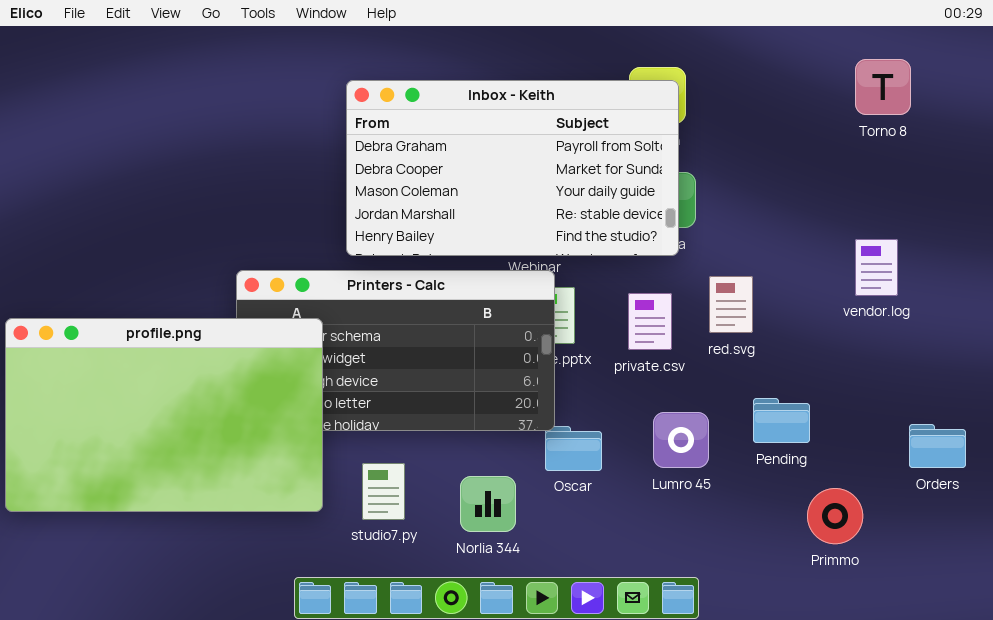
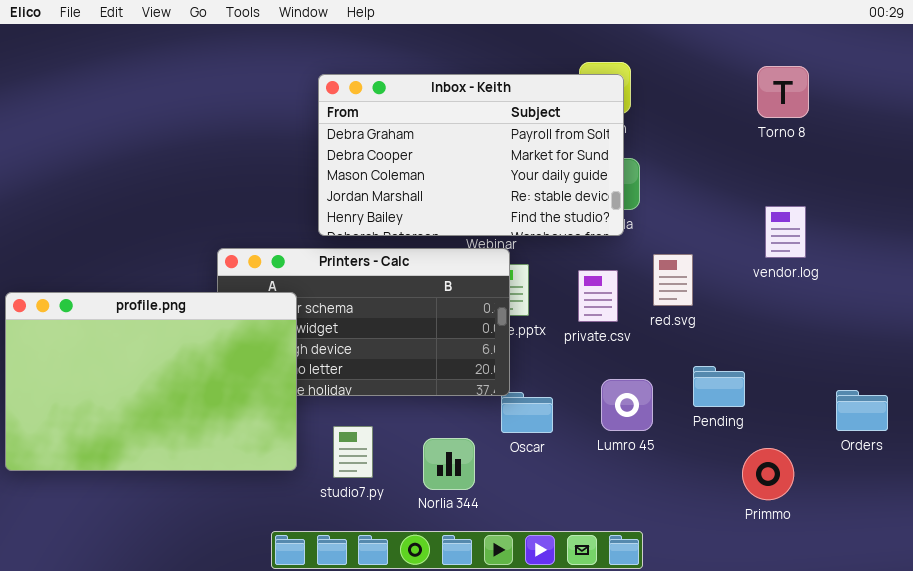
Torno 8: [855,59,911,115] -> [757,66,809,118], moved
vendor.log: [855,239,898,296] -> [765,206,806,258], moved

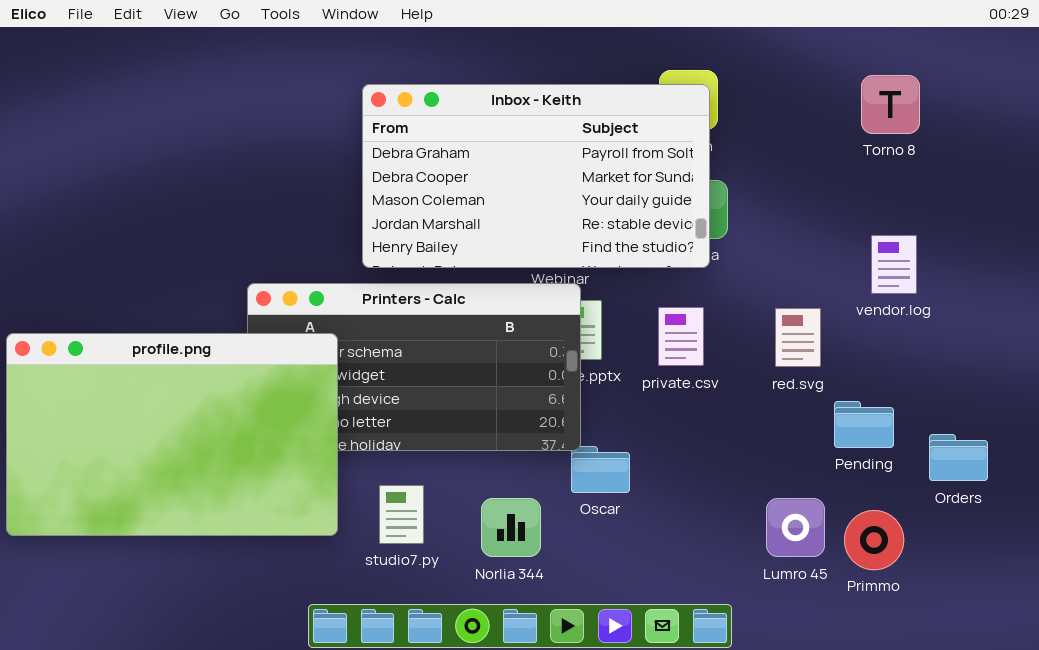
red.svg: [653,254,693,306] -> [775,308,821,367], moved
Pending: [693,366,745,407] -> [834,401,894,448], moved
Lumro 45: [601,379,653,431] -> [766,498,825,557], moved
Orders: [836,390,888,431] -> [929,434,988,481], moved

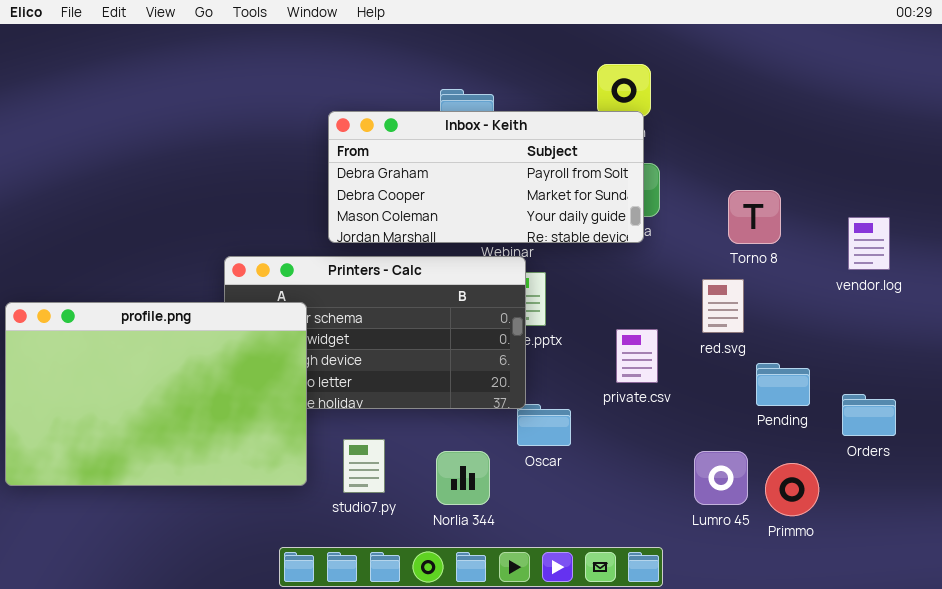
Torno 8: [861,75,920,134] -> [728,190,781,244], moved
Inbox - Keith: [362,84,710,268] -> [328,111,644,243], resized
vendor.log: [871,235,917,294] -> [848,217,890,270], moved
private.csv: [658,307,704,366] -> [616,329,658,383], moved

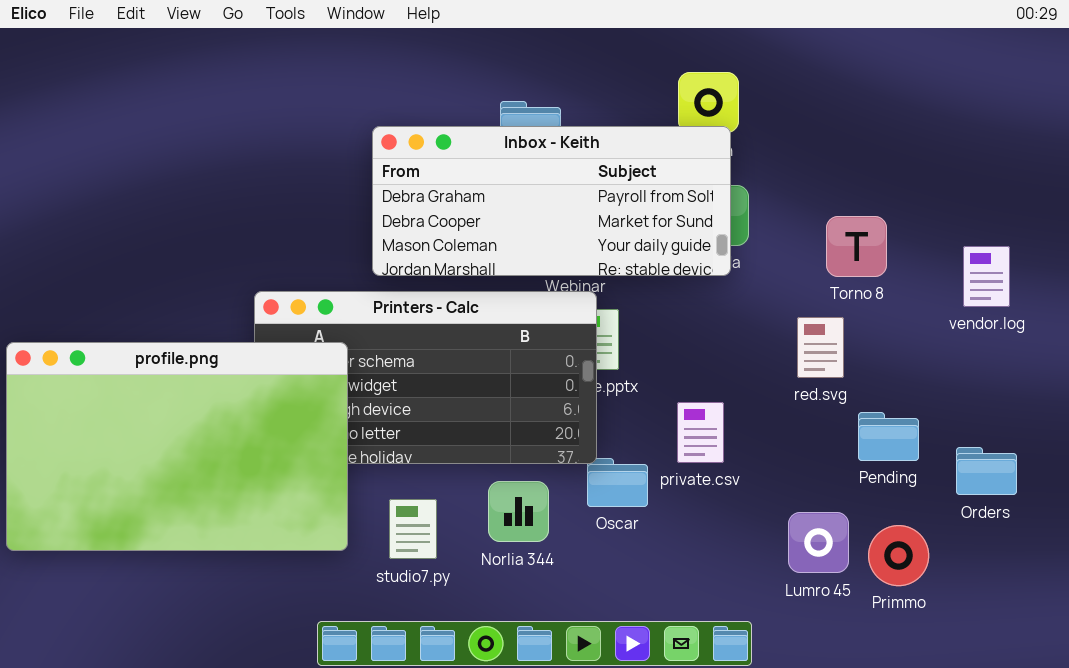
private.csv: [616,329,658,383] -> [677,402,724,463], moved
Norlia 344: [436,451,490,505] -> [488,481,549,542], moved

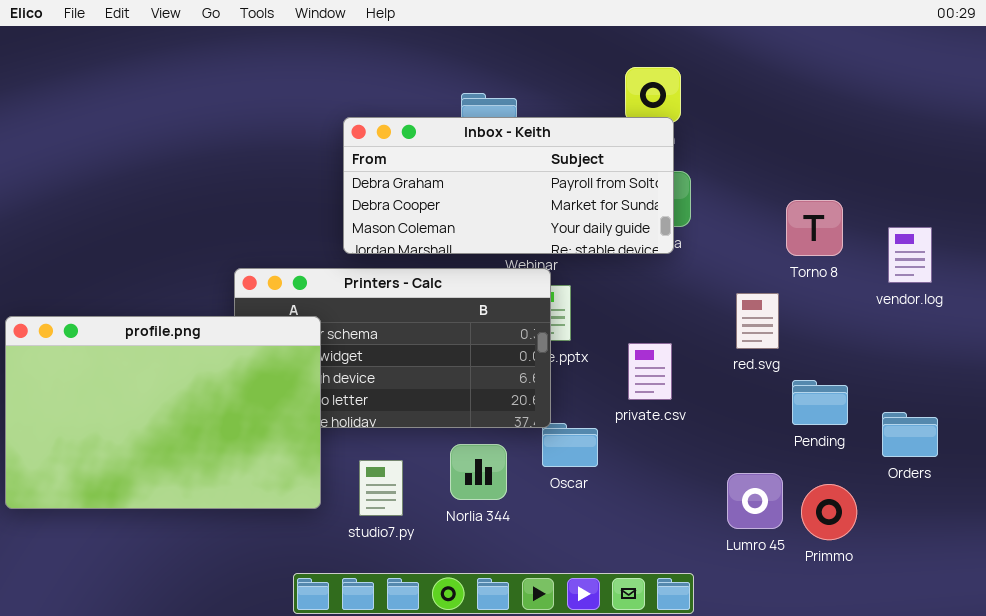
Torno 8: [826,216,887,277] -> [786,200,843,256], moved
private.csv: [677,402,724,463] -> [628,343,672,400], moved

